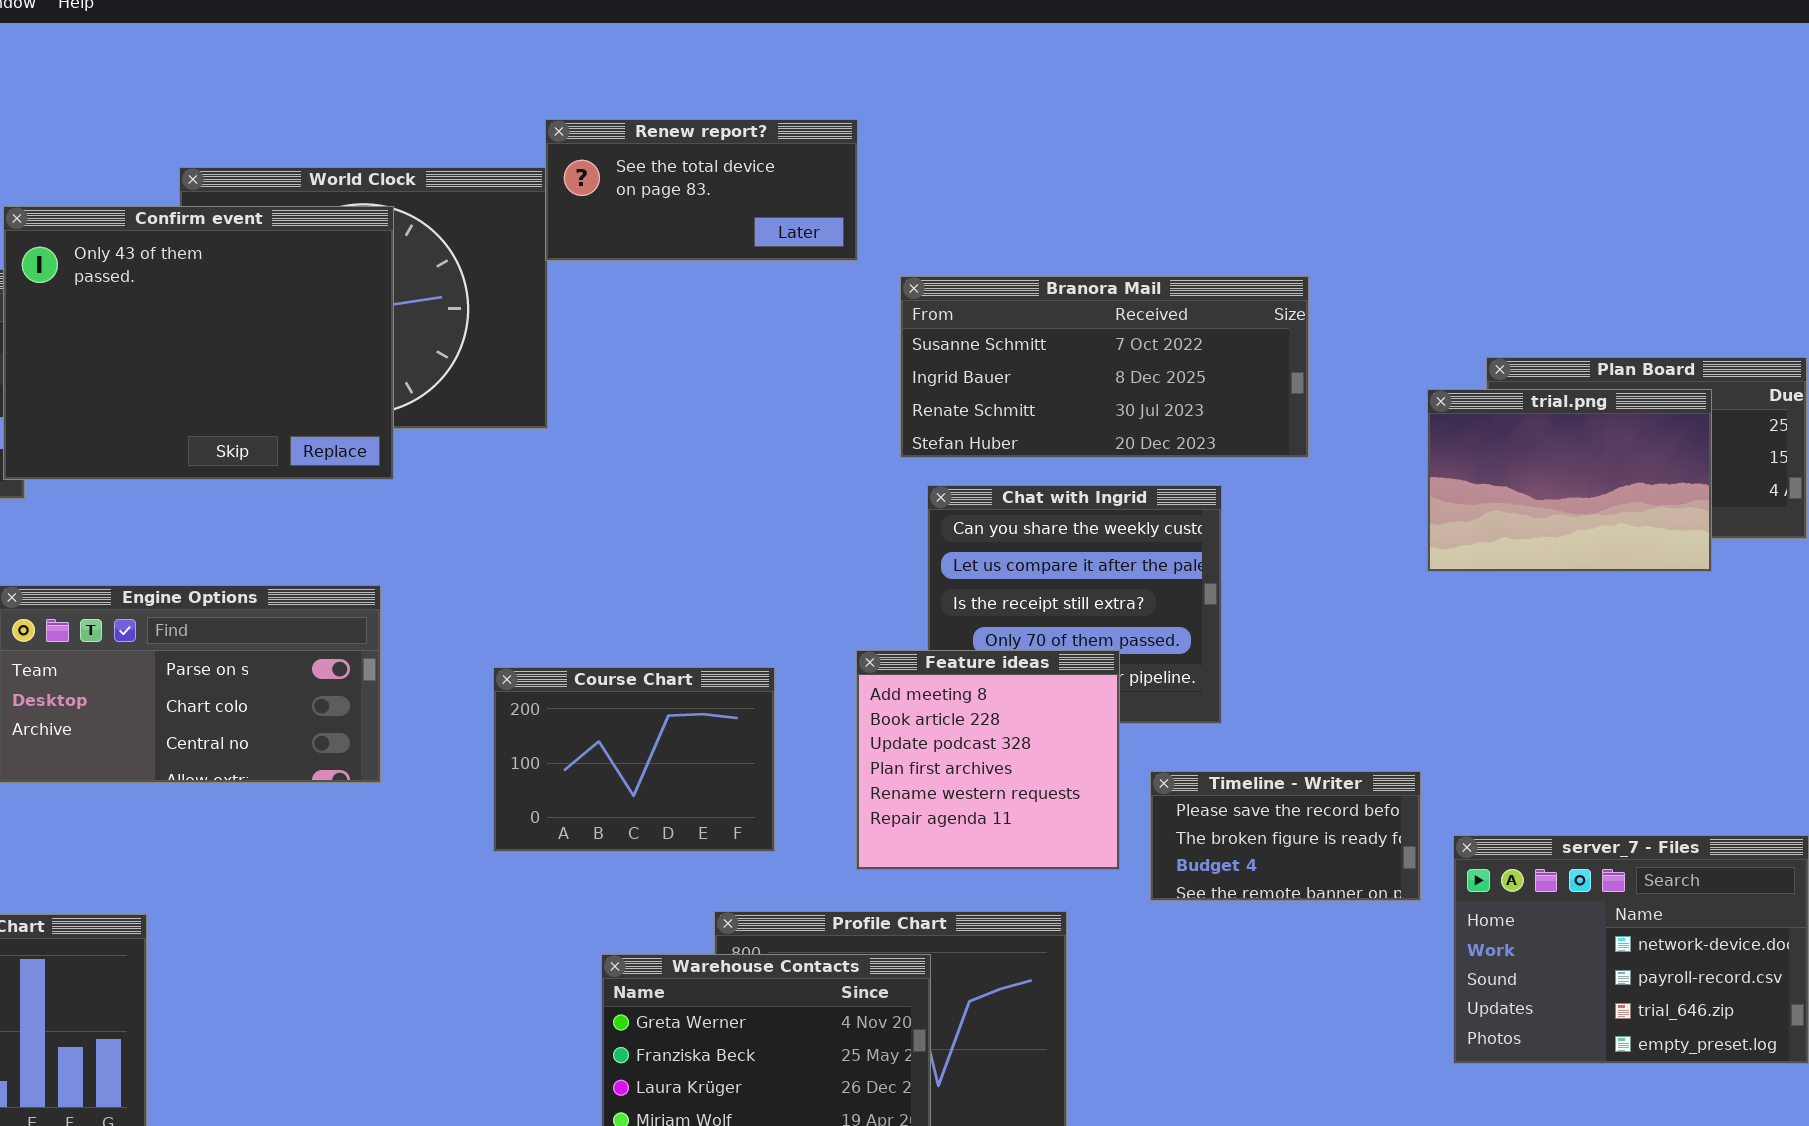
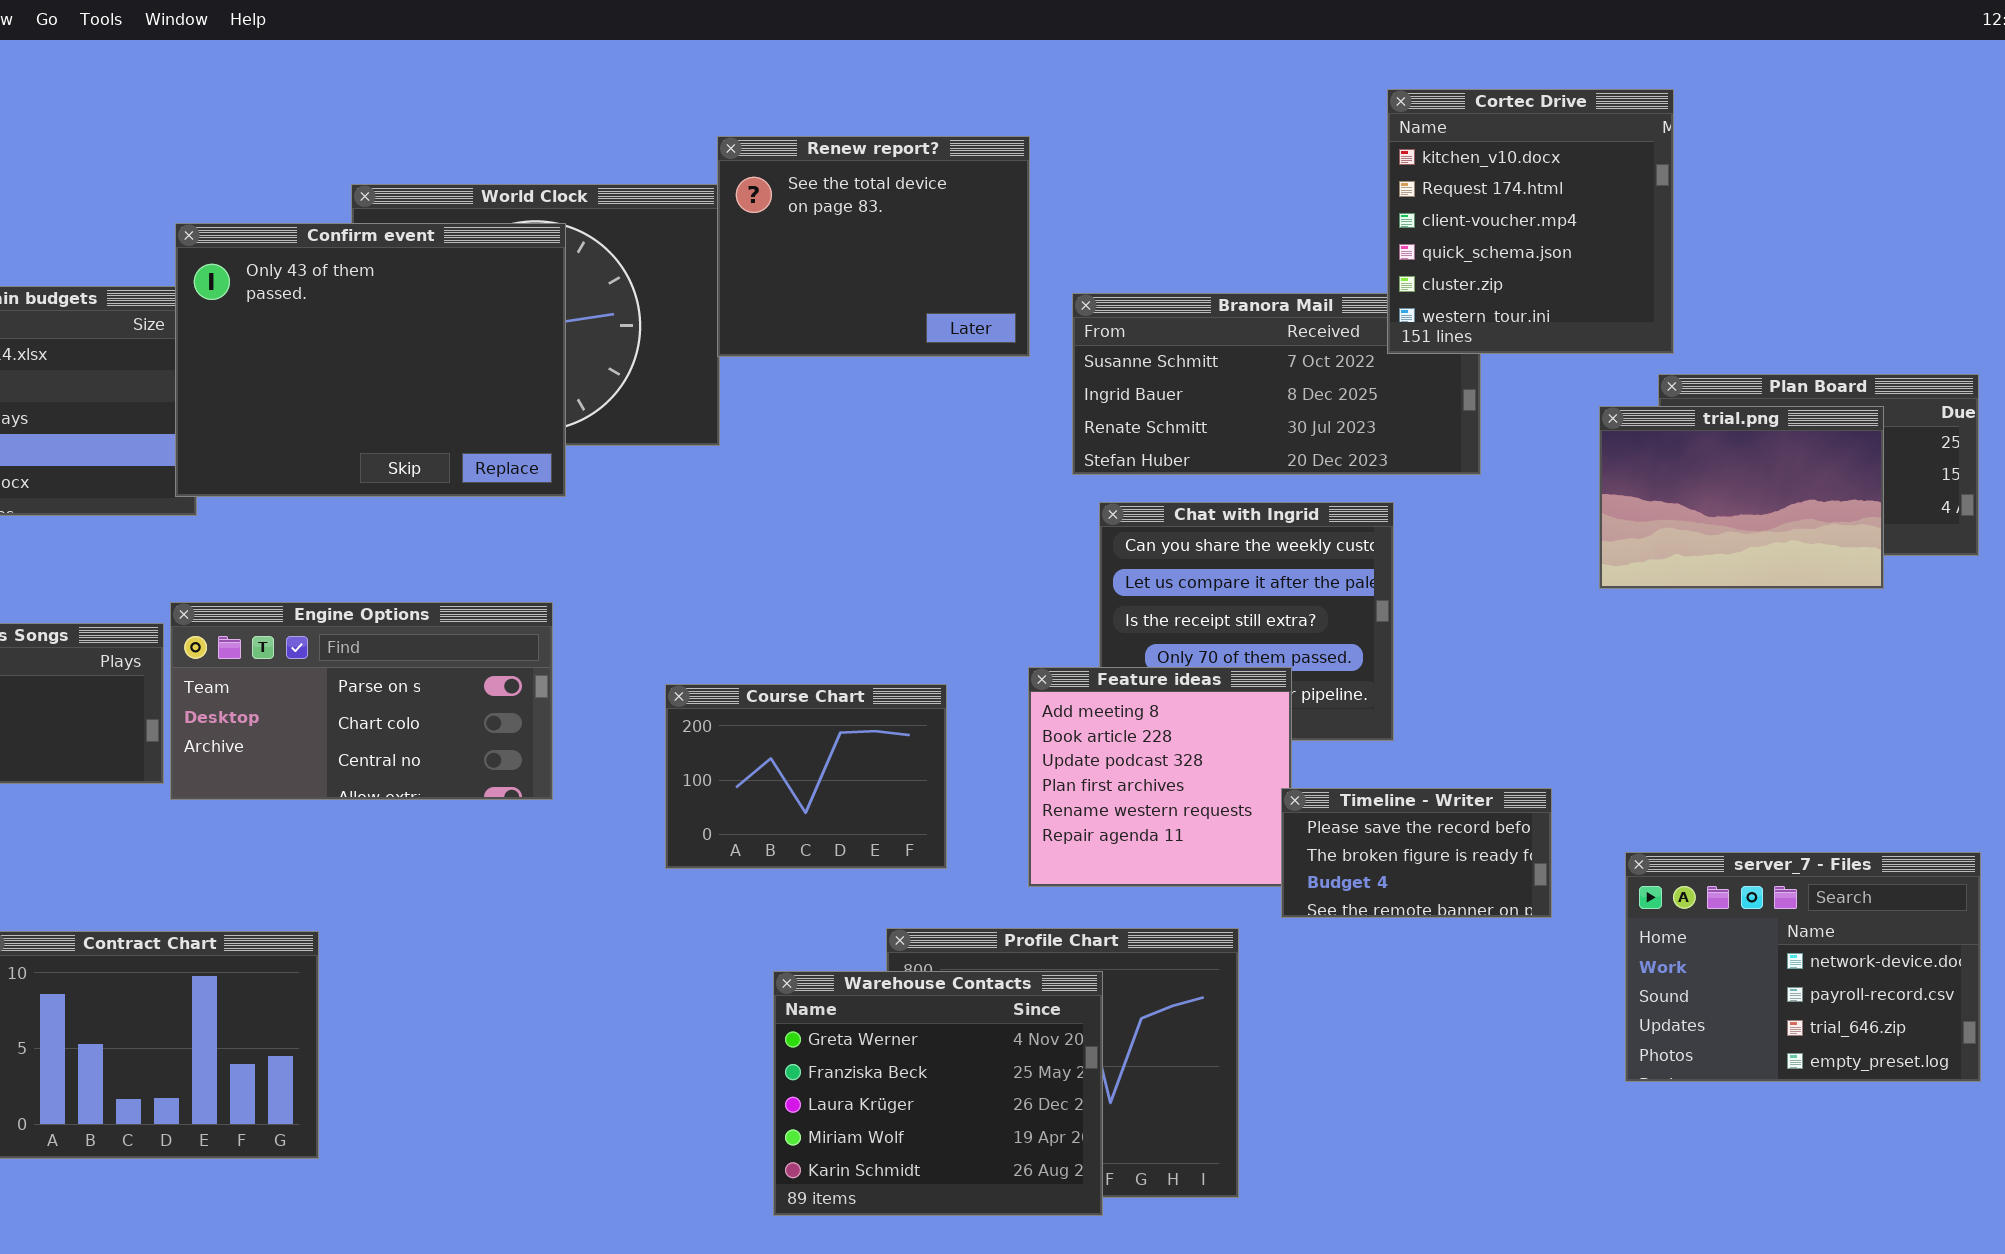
Cortec Drive: none -> [1387,89,1674,354], opened
Renew report?: [545,119,858,261] -> [717,136,1030,357], resized
Timeline - Writer: [1150,771,1421,901] -> [1281,788,1552,918], moved

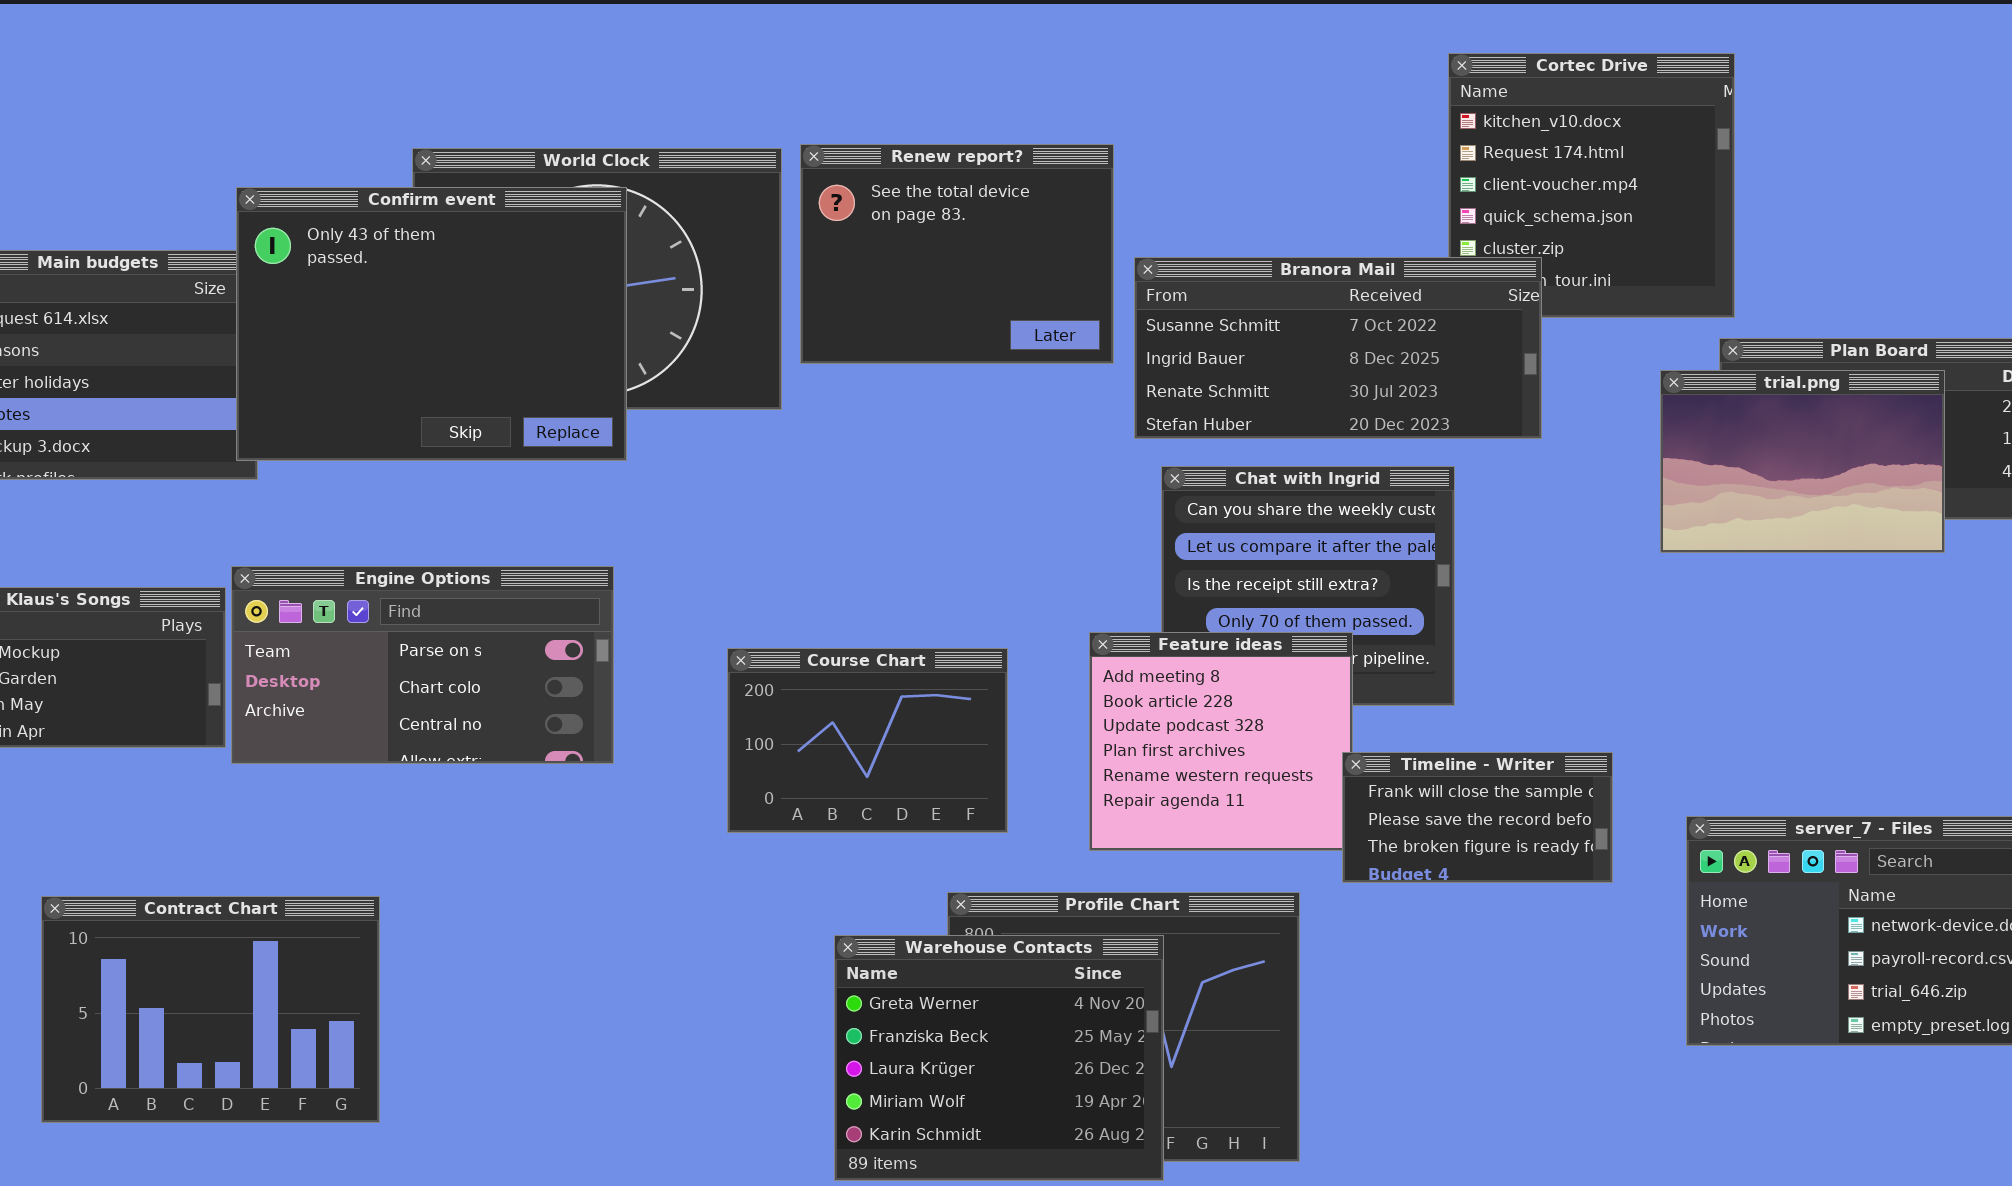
Renew report?: [717,136,1030,357] -> [800,144,1114,364], moved
Branora Mail: [1072,293,1481,475] -> [1134,257,1542,439], raised
Timeline - Writer: [1281,788,1552,918] -> [1342,752,1613,883], scrolled up 1 row

